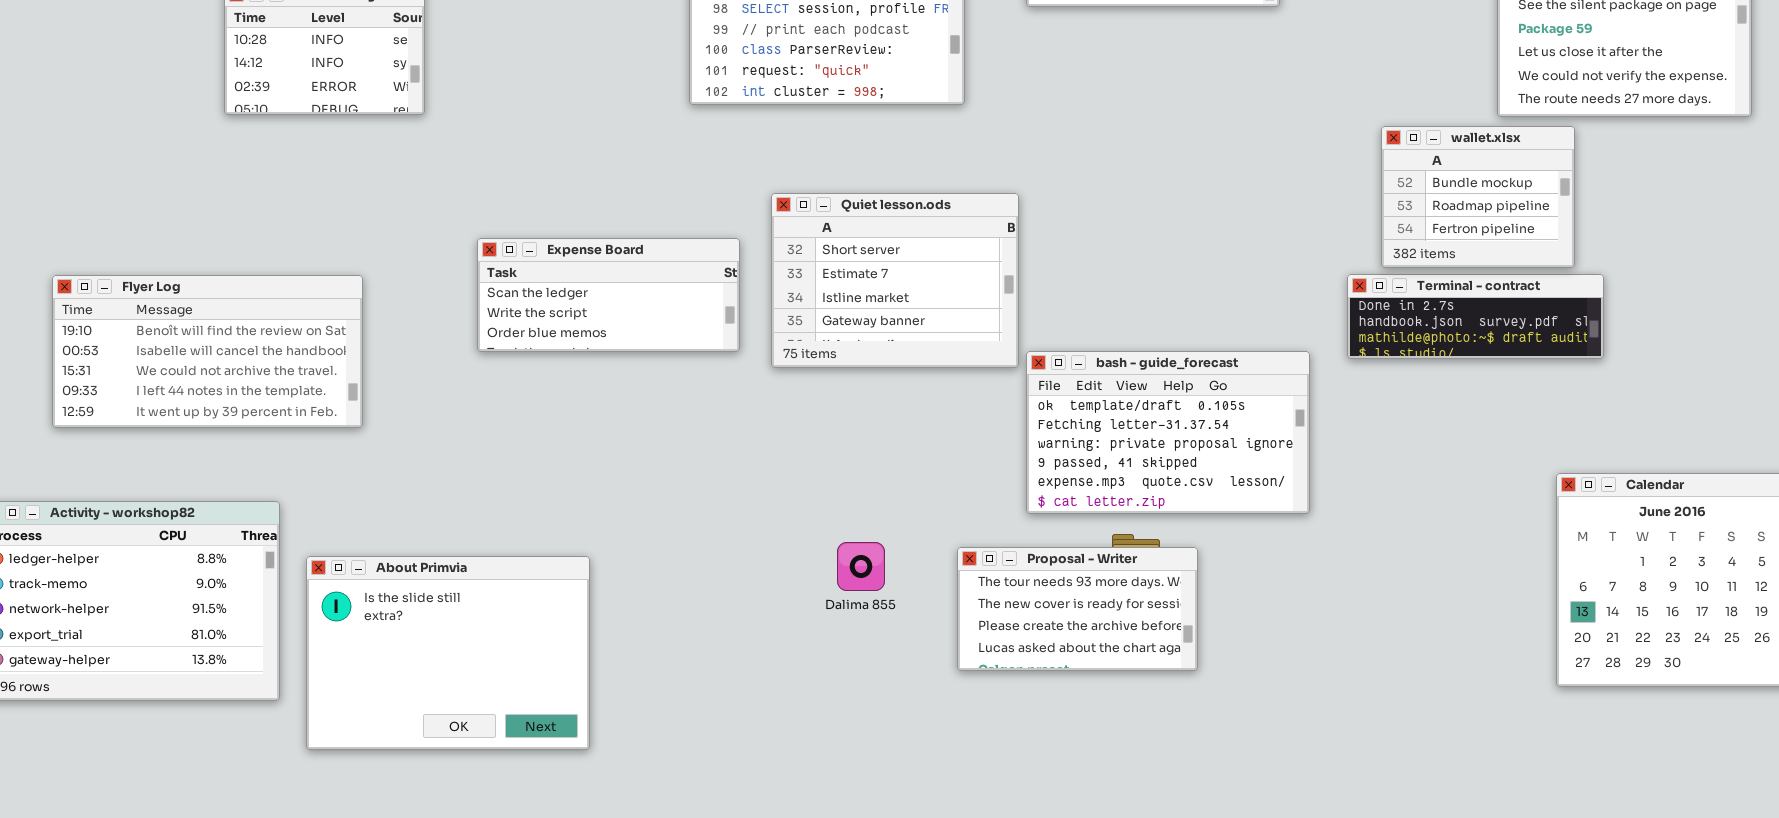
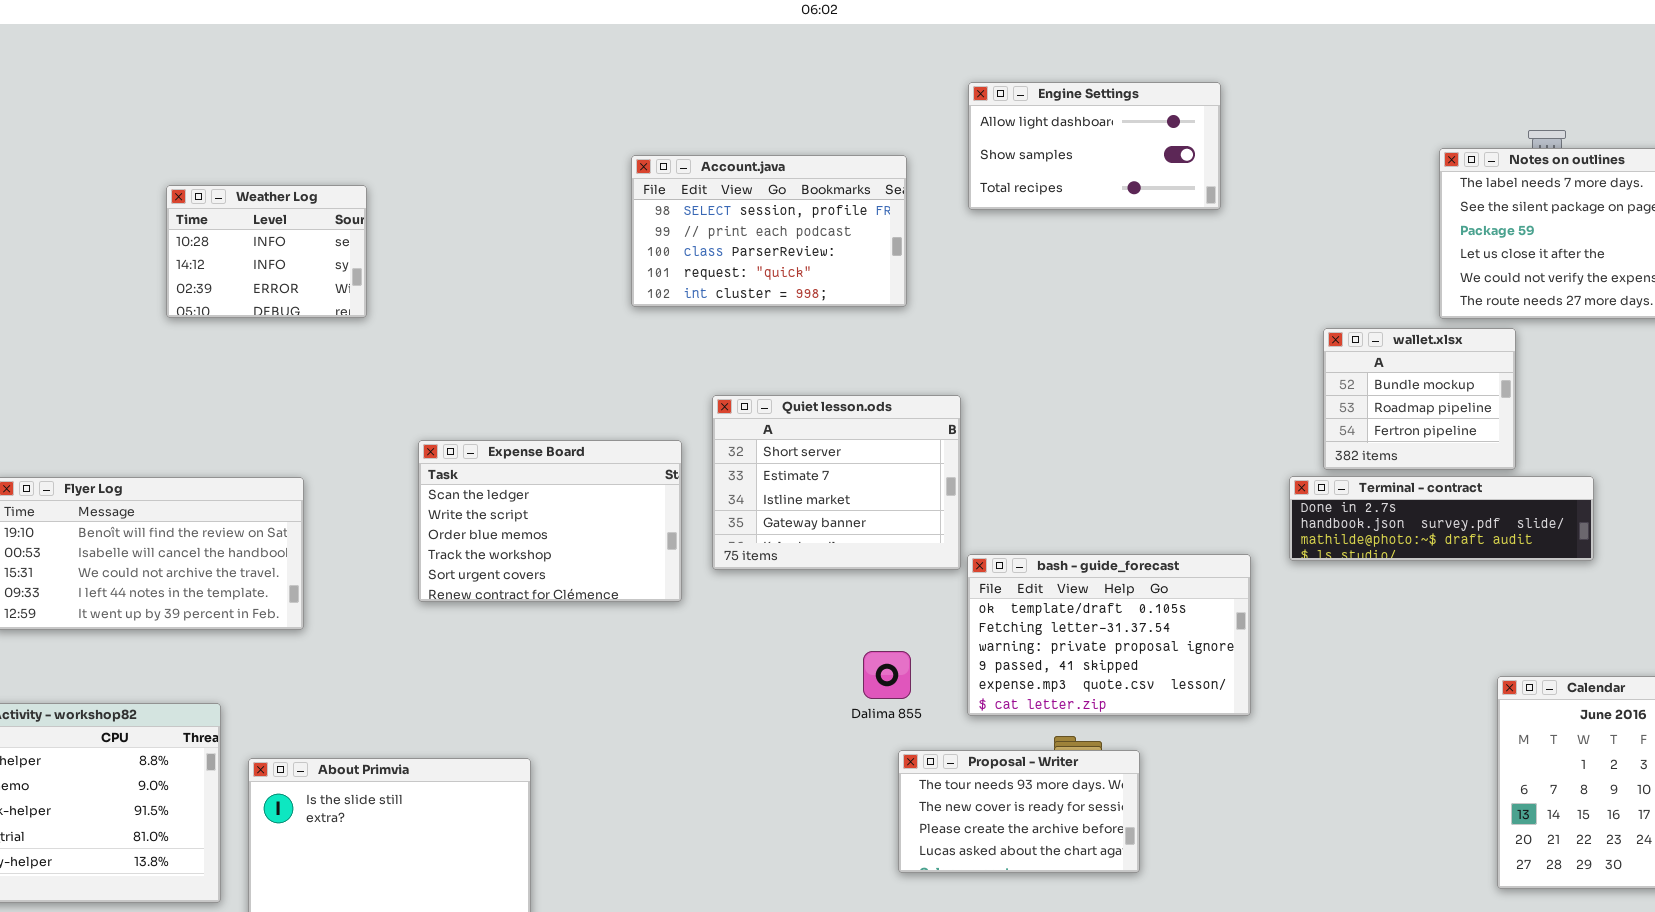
Expense Board: [477,238,740,352] -> [418,440,682,602], resized
Terminal - contract: [1347,274,1604,359] -> [1289,476,1594,561], resized
Dalima 855: [837,542,885,591] -> [863,651,911,699], moved

